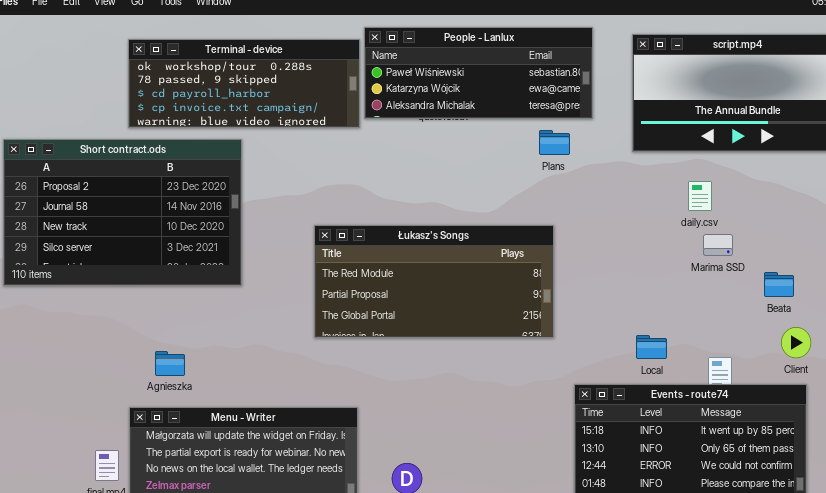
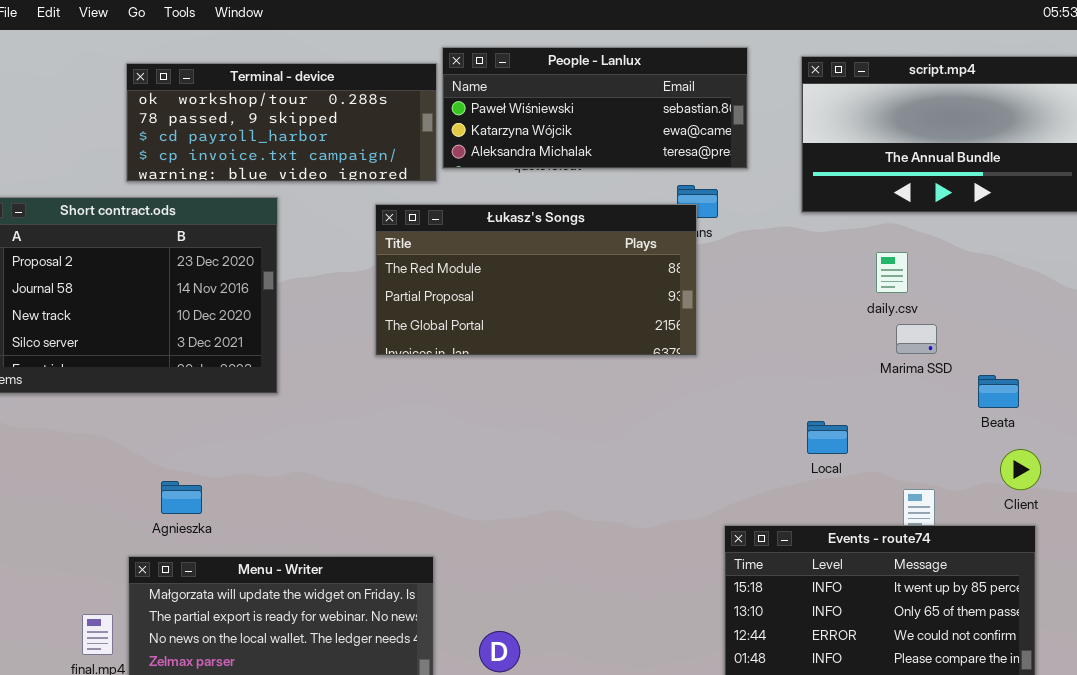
Łukasz's Songs: [314,225,554,338] -> [375,204,697,356], moved
Local: [636,335,667,359] -> [807,421,848,454], moved

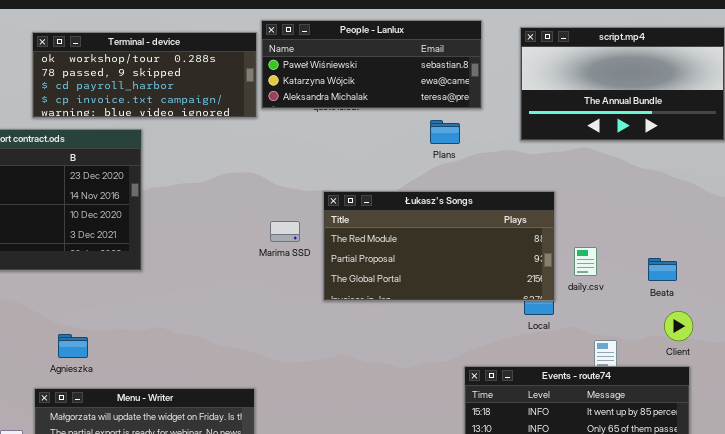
Łukasz's Songs: [375,204,697,356] -> [323,191,555,301], moved
daily.csv: [876,252,908,293] -> [574,247,597,276], moved
Marima SSD: [896,324,937,354] -> [270,221,300,242], moved

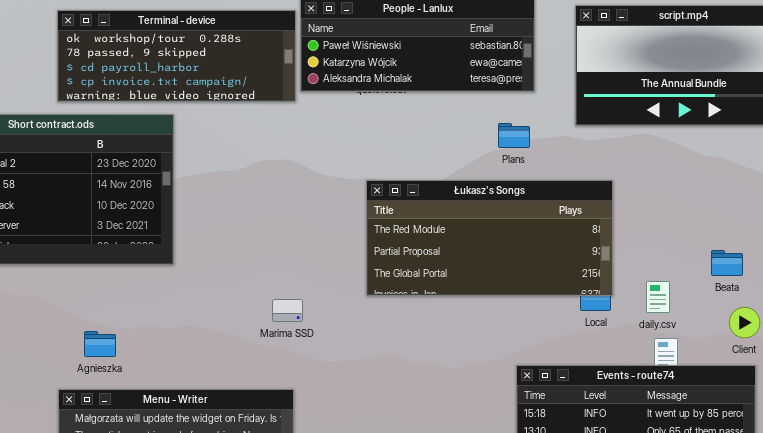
Plans: [430,120,460,144] -> [498,123,530,148], moved
Marima SSD: [270,221,300,242] -> [272,299,303,322], moved
daily.csv: [574,247,597,276] -> [646,281,670,313], moved

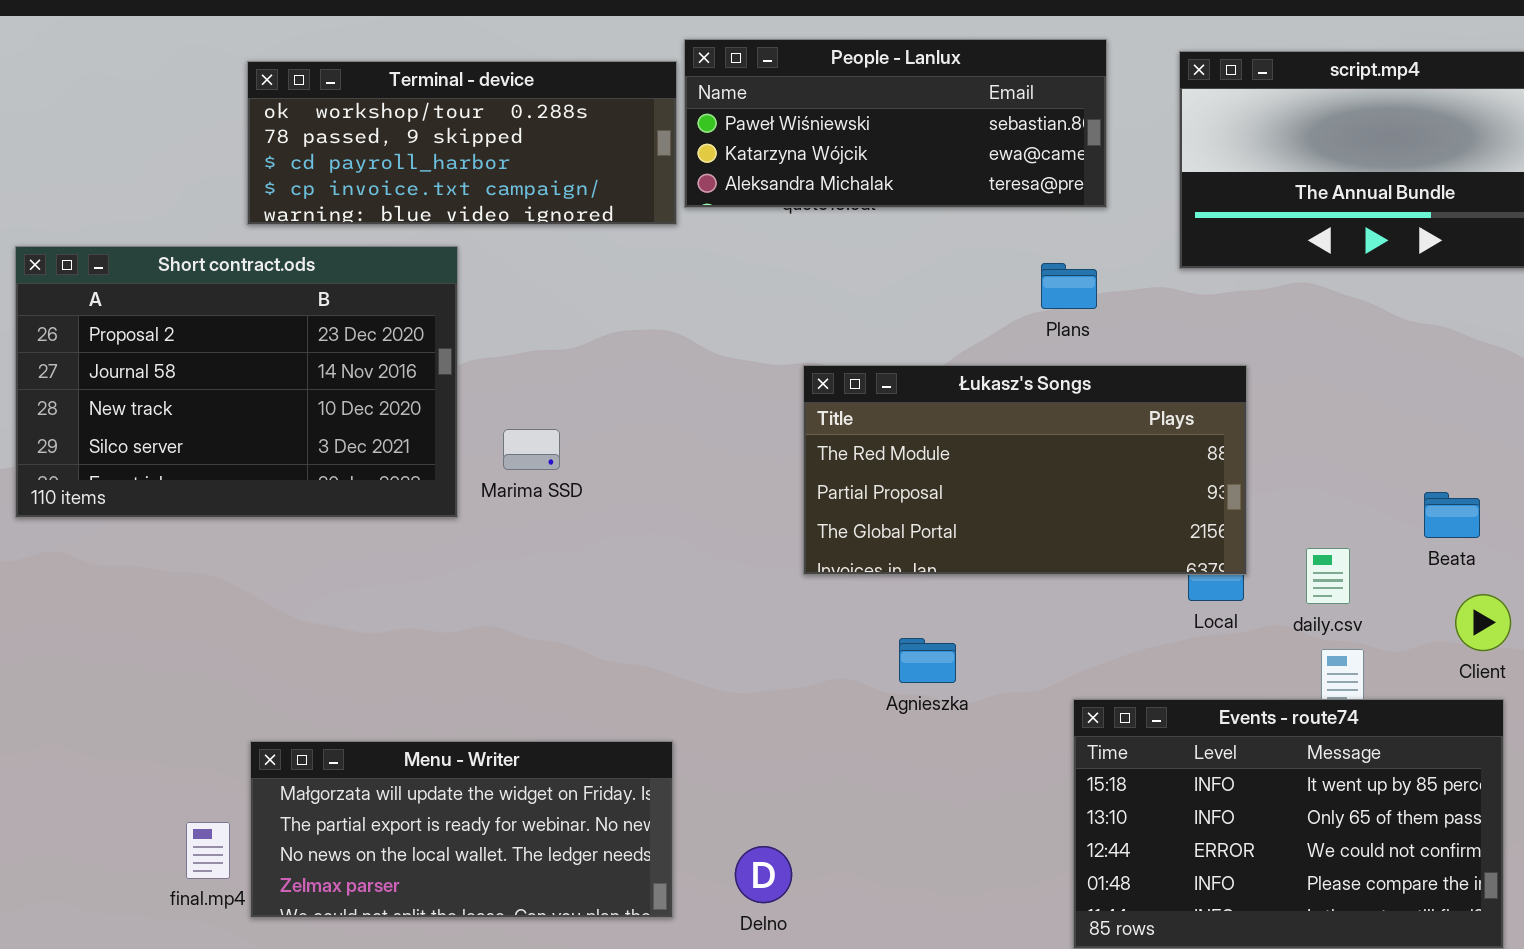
Marima SSD: [272,299,303,322] -> [503,429,560,470], moved
Agnieszka: [84,331,116,357] -> [899,638,956,683], moved

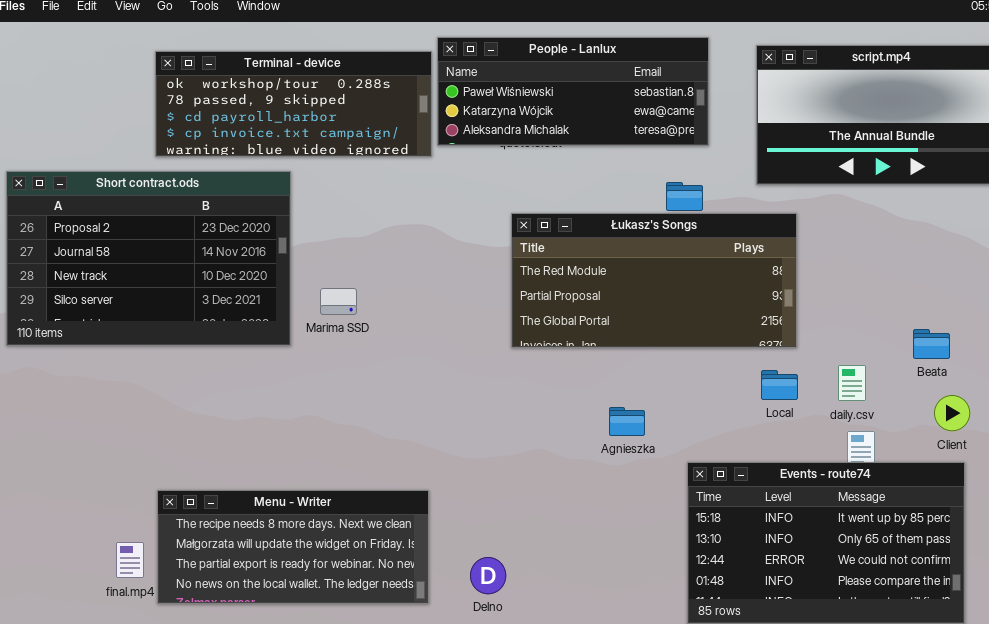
Łukasz's Songs: [803,365,1247,575] -> [511,213,797,348], moved
Agnieszka: [899,638,956,683] -> [609,407,645,436], moved
Menu - Writer: [250,741,673,918] -> [157,490,429,604], scrolled up 1 row

